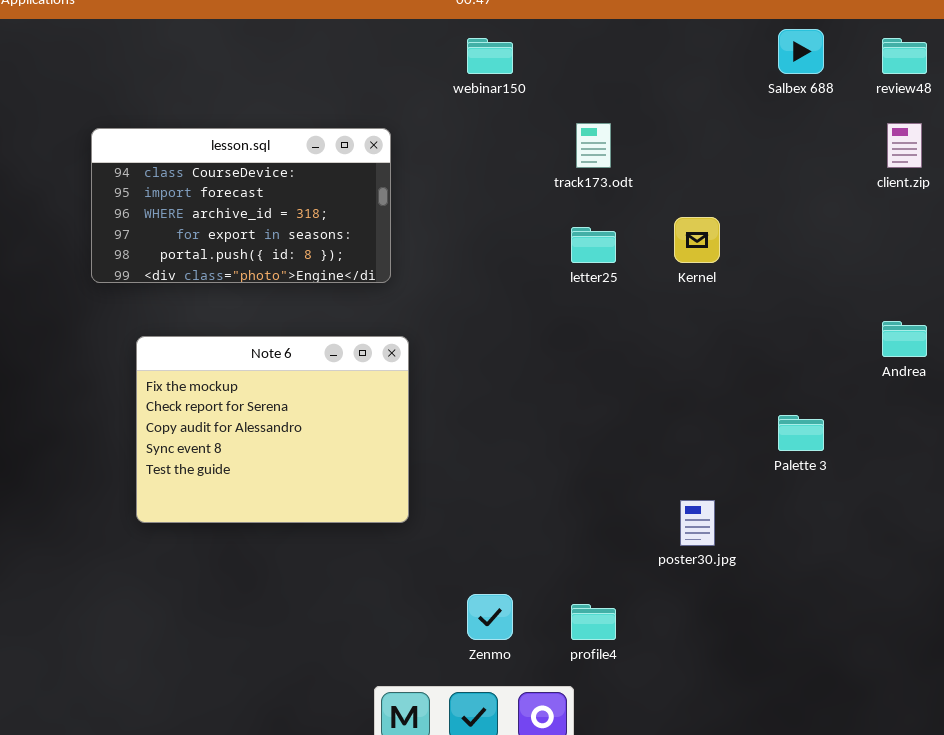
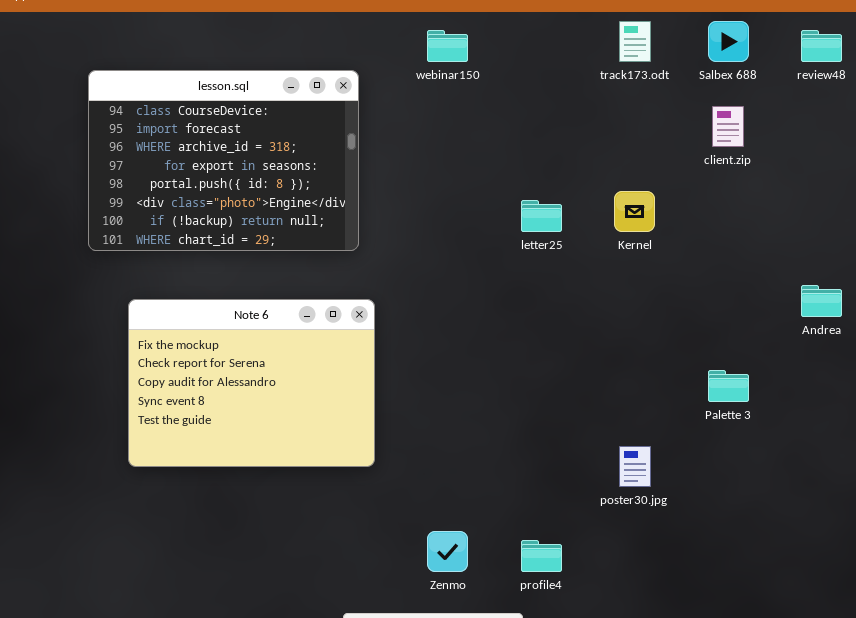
track173.odt: [576,123,611,168] -> [619,21,651,62], moved
client.zip: [887,123,922,168] -> [712,106,744,147], moved
lesson.sql: [91,128,391,283] -> [88,70,359,251], resized

